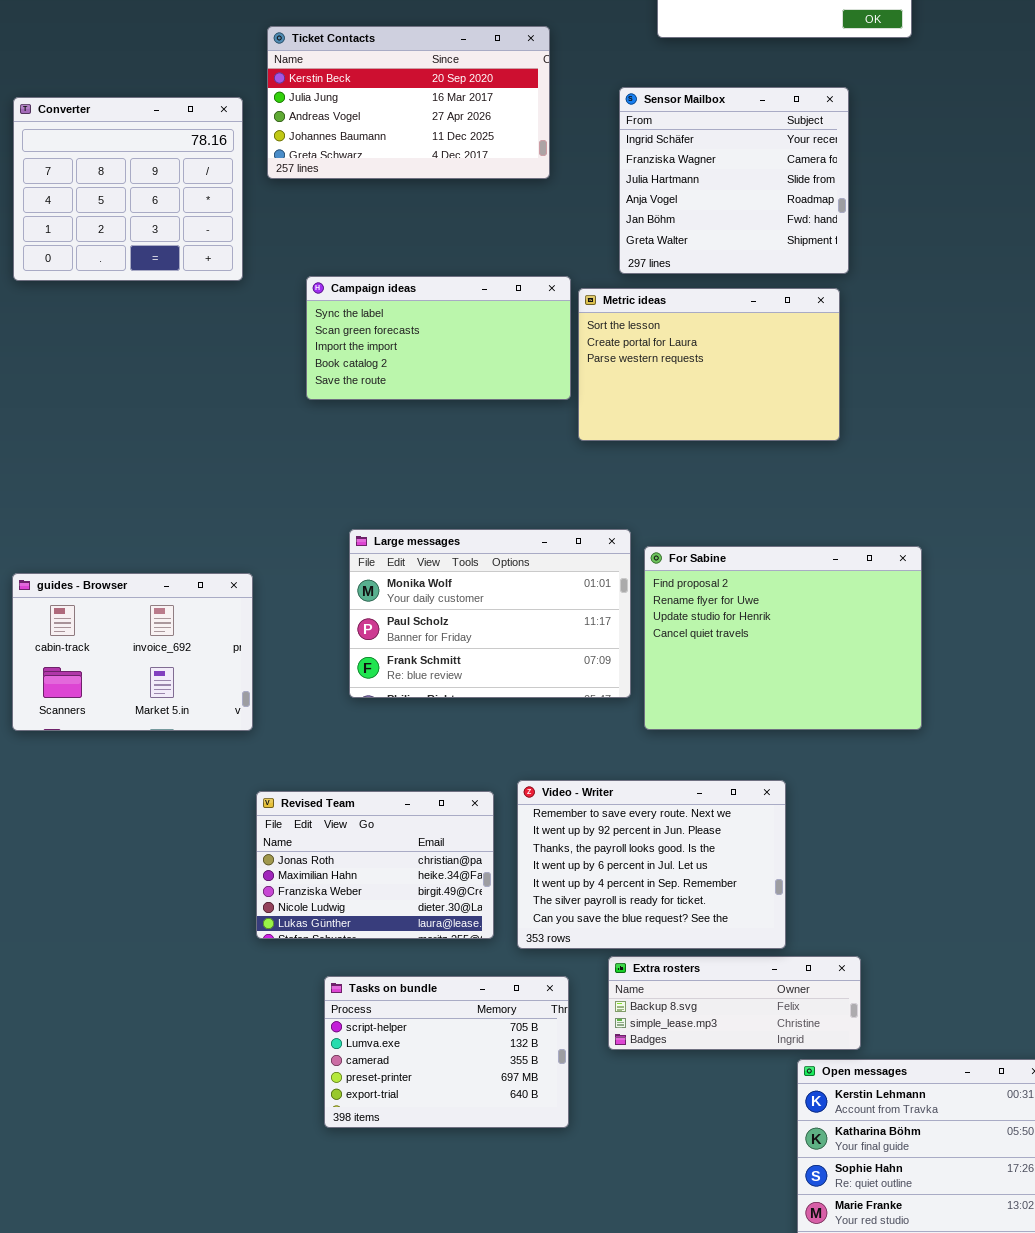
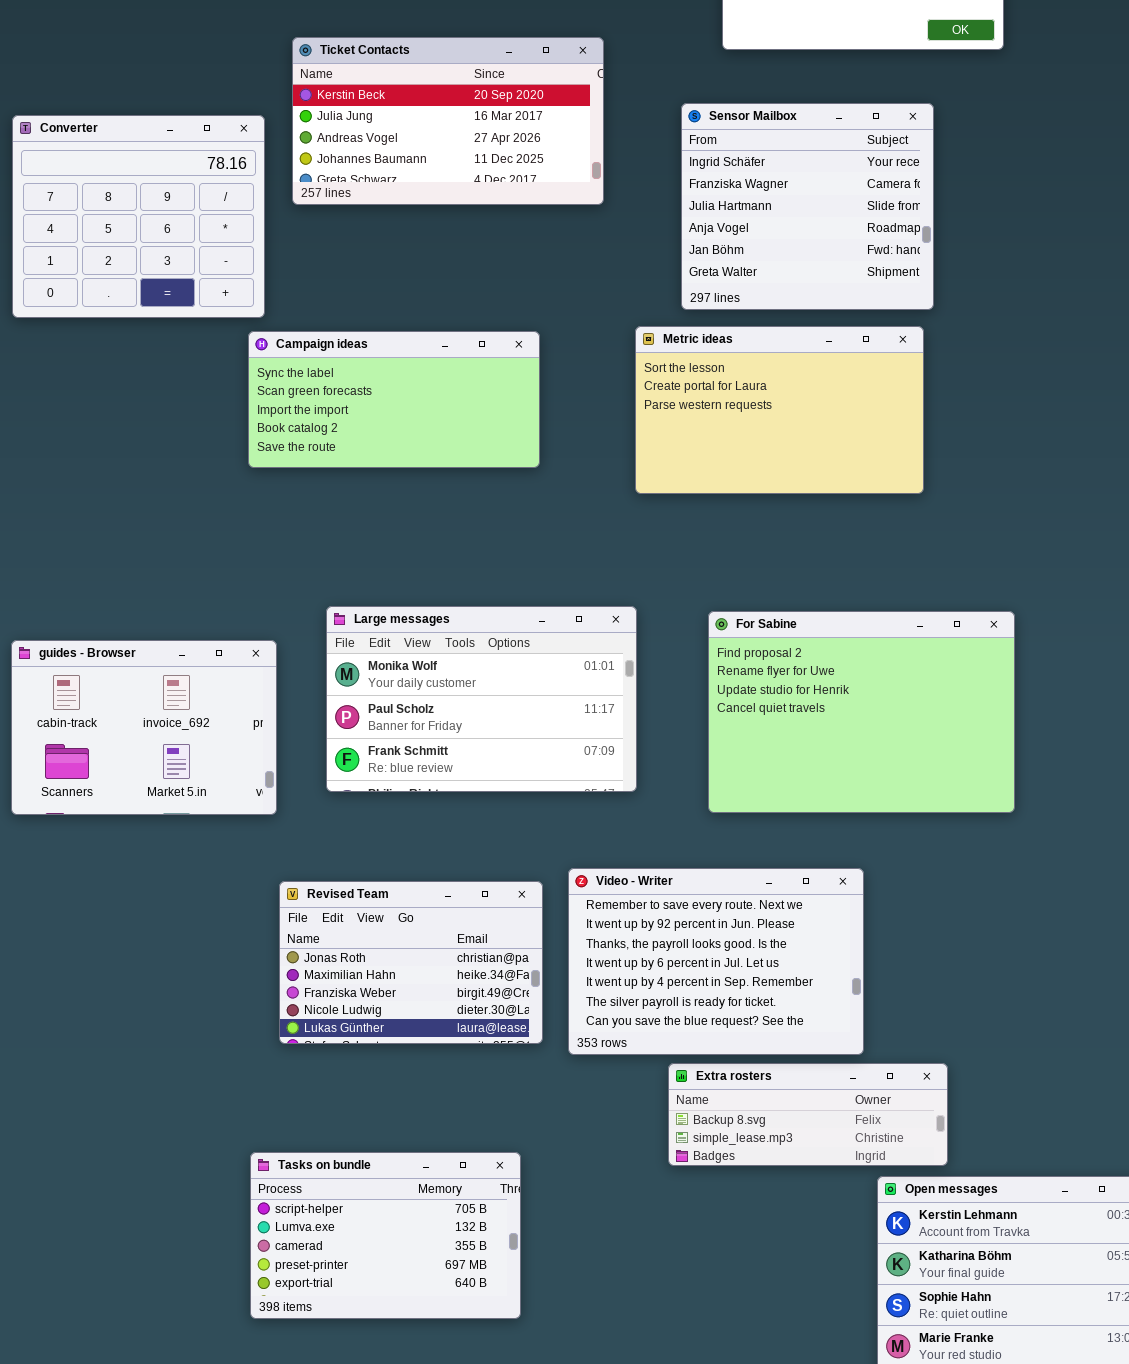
Campaign ideas: [306,276,571,400] -> [248,331,540,468], moved
Large messages: [349,529,631,698] -> [326,606,637,792], moved
Tasks on bundle: [324,976,569,1128] -> [250,1152,521,1319], moved

